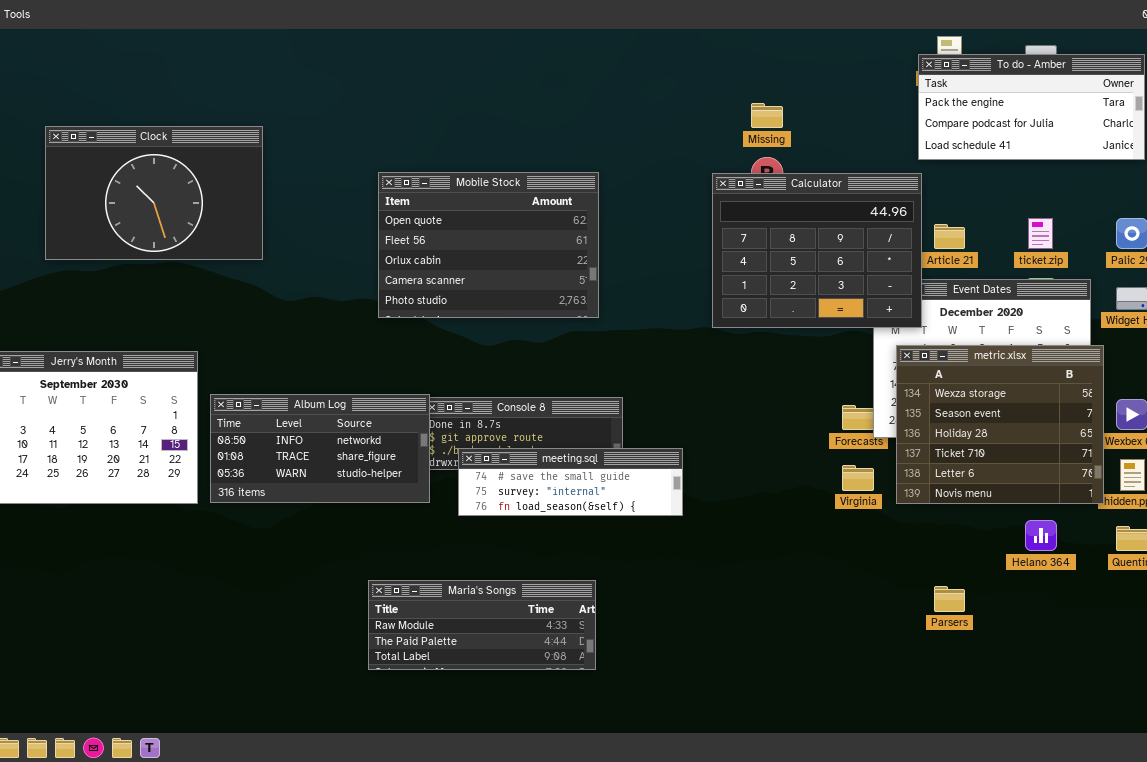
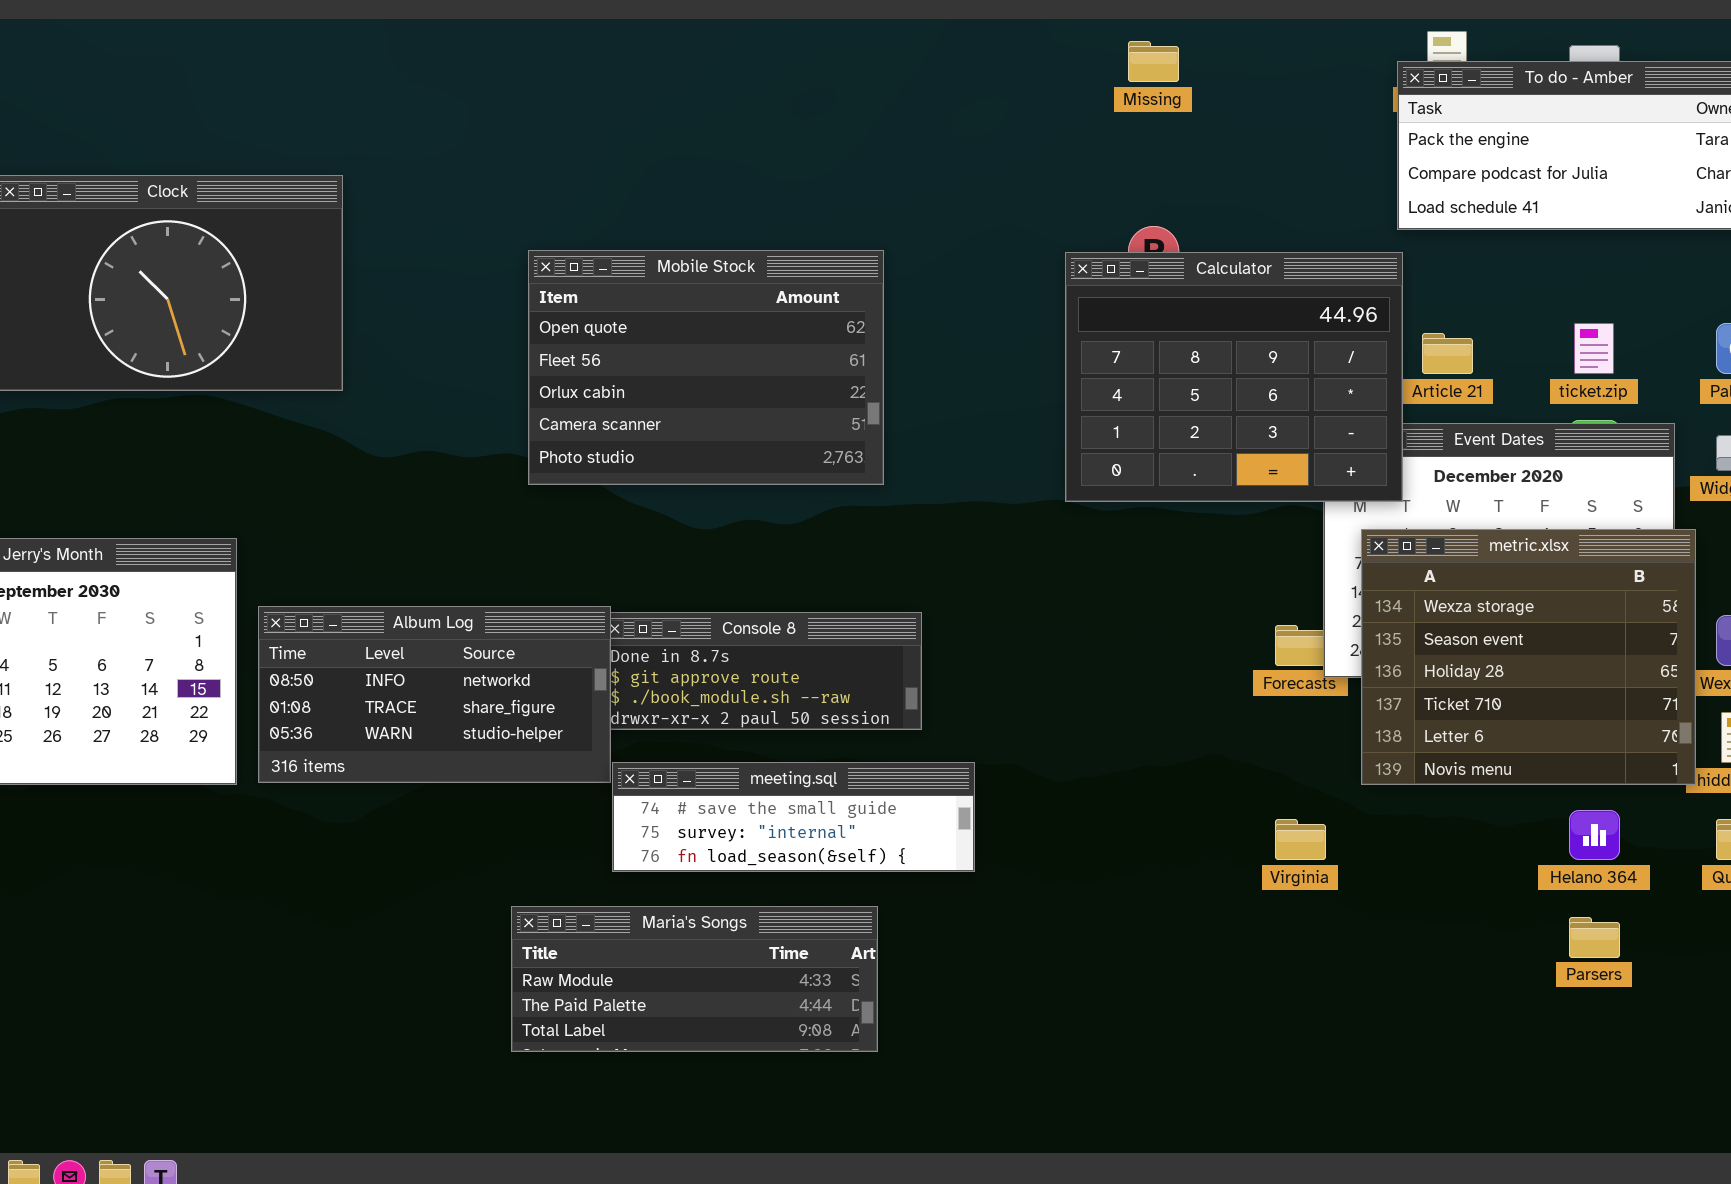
Missing: [751,103,783,128] -> [1128,41,1179,82], moved
meeting.sql: [458,448,683,516] -> [612,762,975,872], moved
Virginia: [842,465,874,491] -> [1275,819,1326,860], moved
Parsers: [934,586,965,612] -> [1569,917,1620,958], moved

